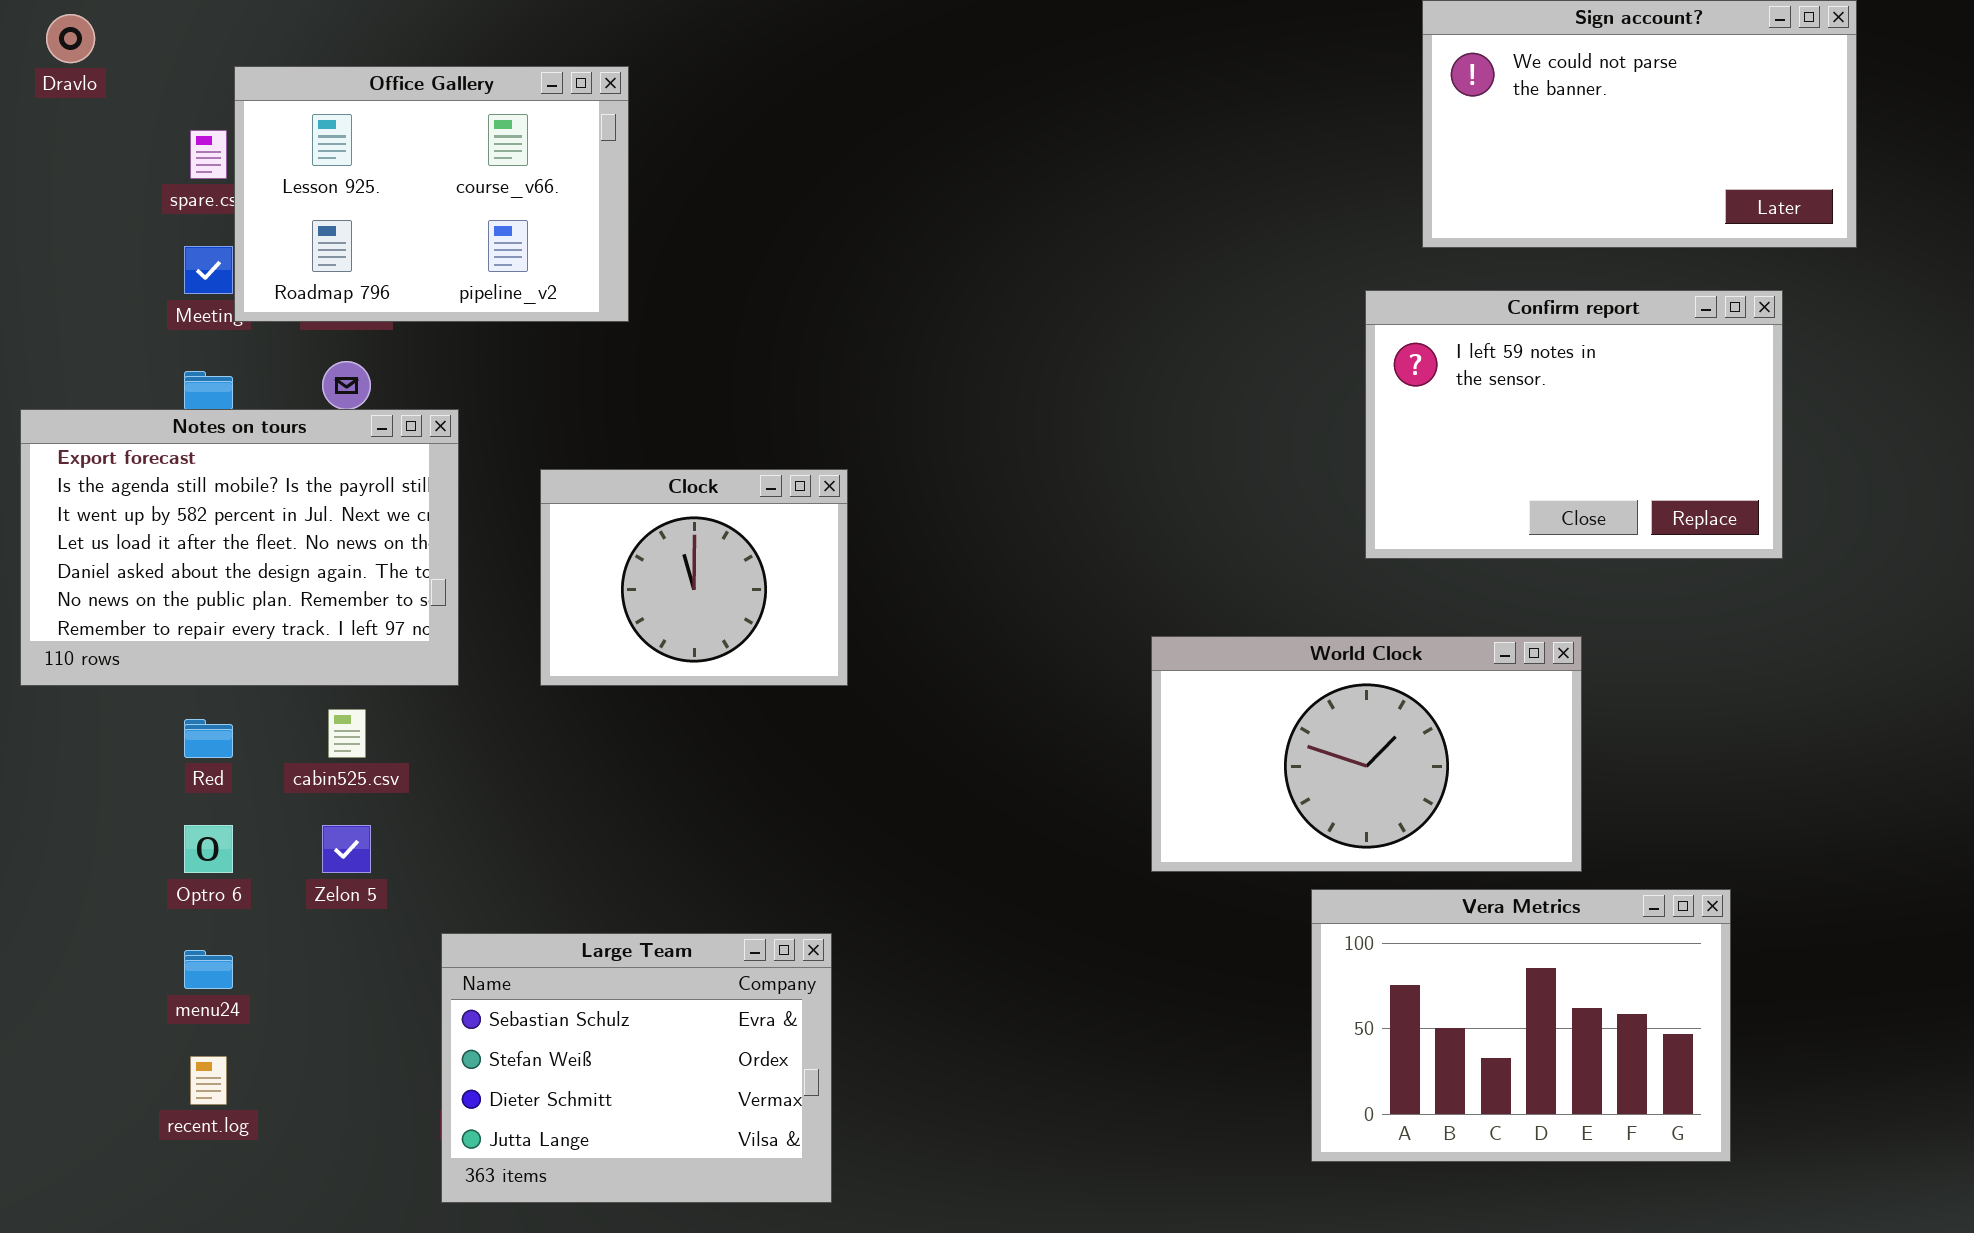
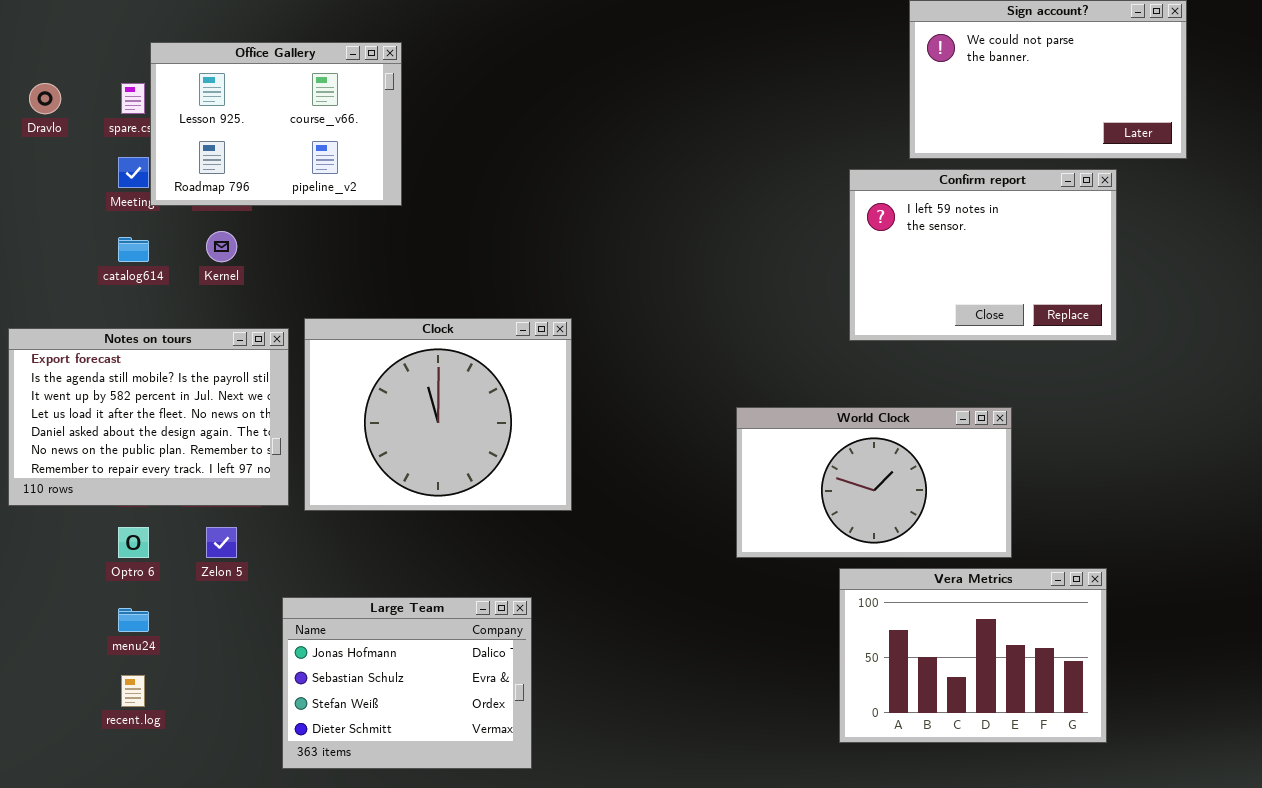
Dravlo: [46,14,95,63] -> [29,83,61,114], moved
Confirm report: [1365,290,1783,559] -> [849,169,1117,341], moved
Notes on tours: [20,409,459,686] -> [8,328,289,506], moved
Clock: [540,469,848,686] -> [304,318,572,511], moved, resized
Large Team: [441,933,832,1203] -> [282,597,532,769], scrolled up 1 row

